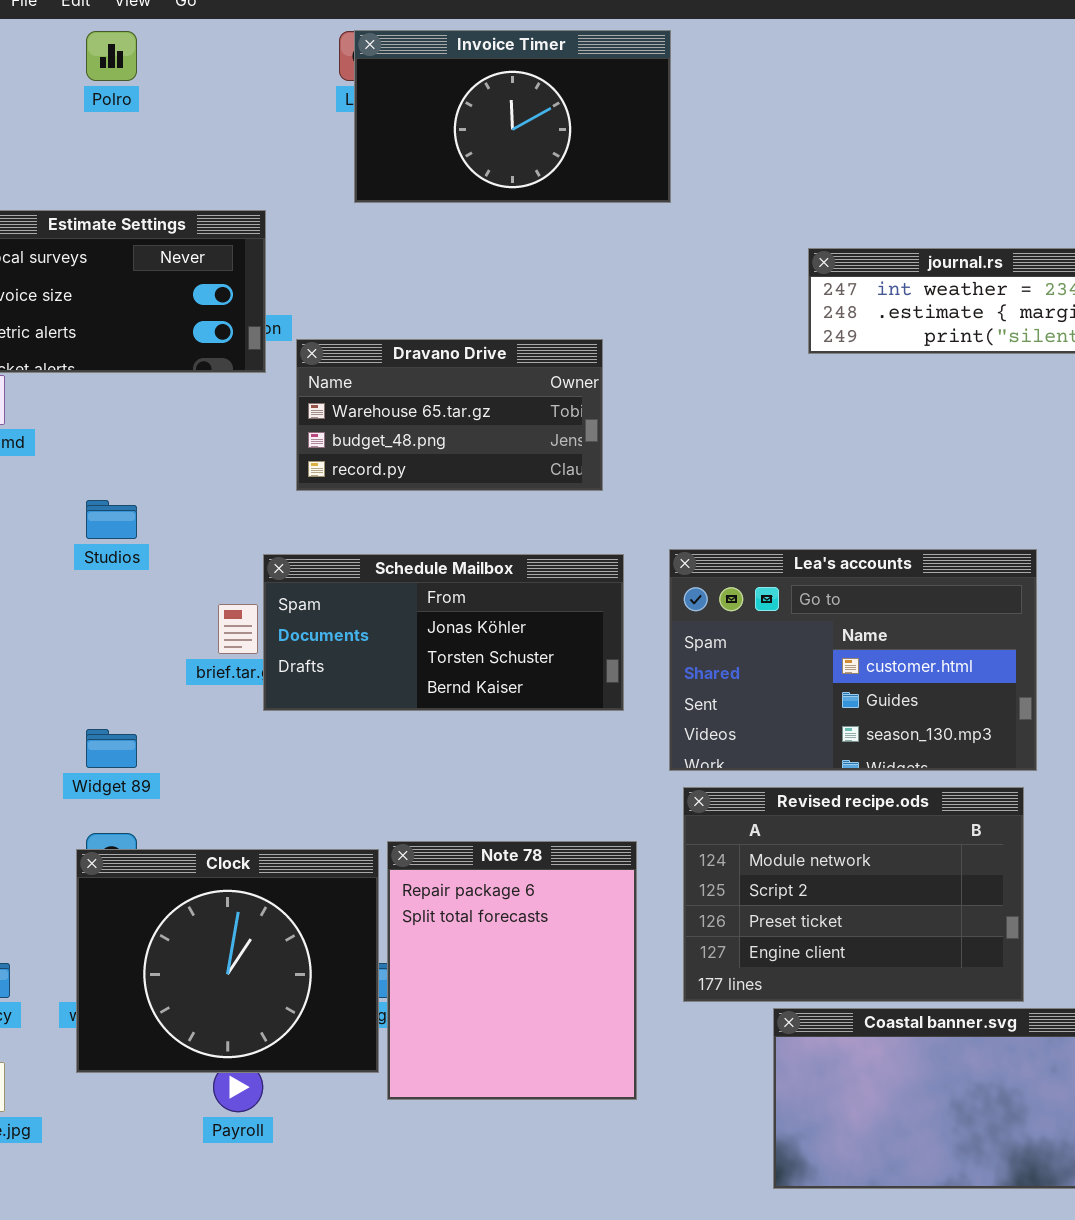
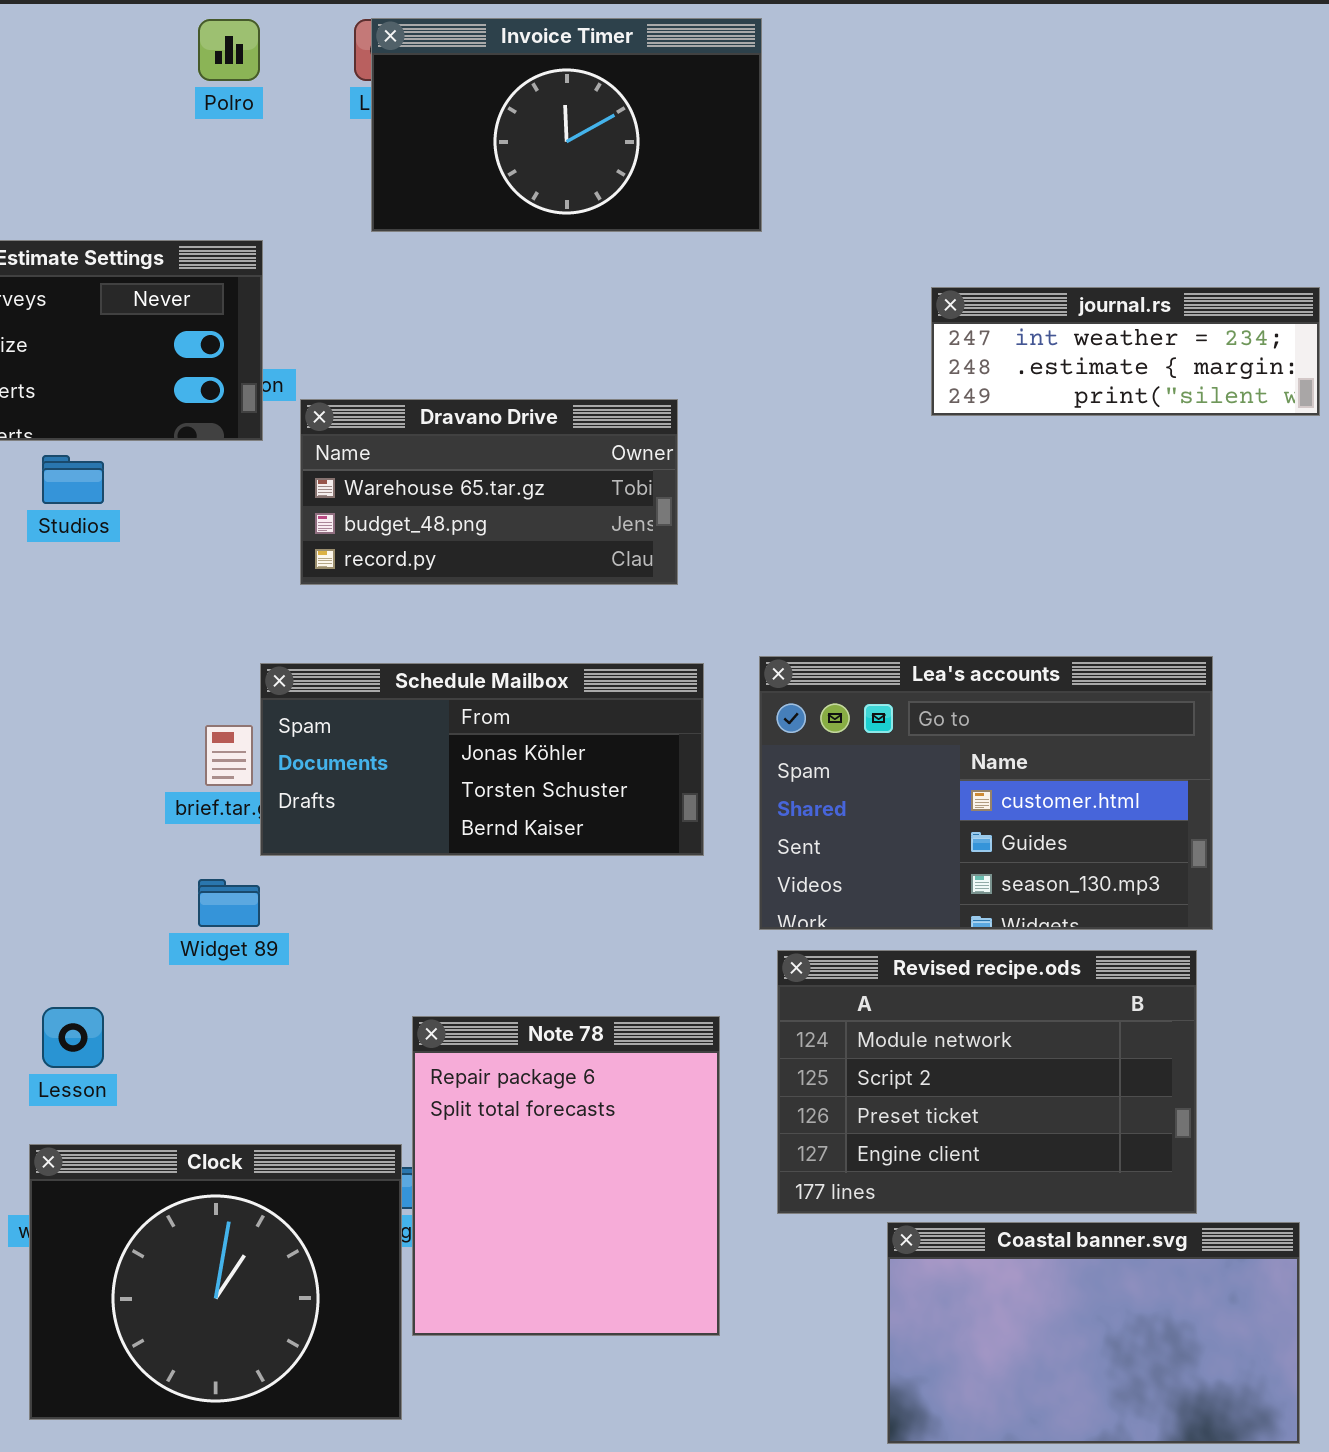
Polro: [86,31,137,81] -> [198,19,260,81], moved
Studios: [86,500,137,539] -> [42,455,104,504], moved
Widget 89: [86,729,137,768] -> [198,879,260,927], moved
Clock: [76,849,379,1073] -> [29,1144,402,1420], moved

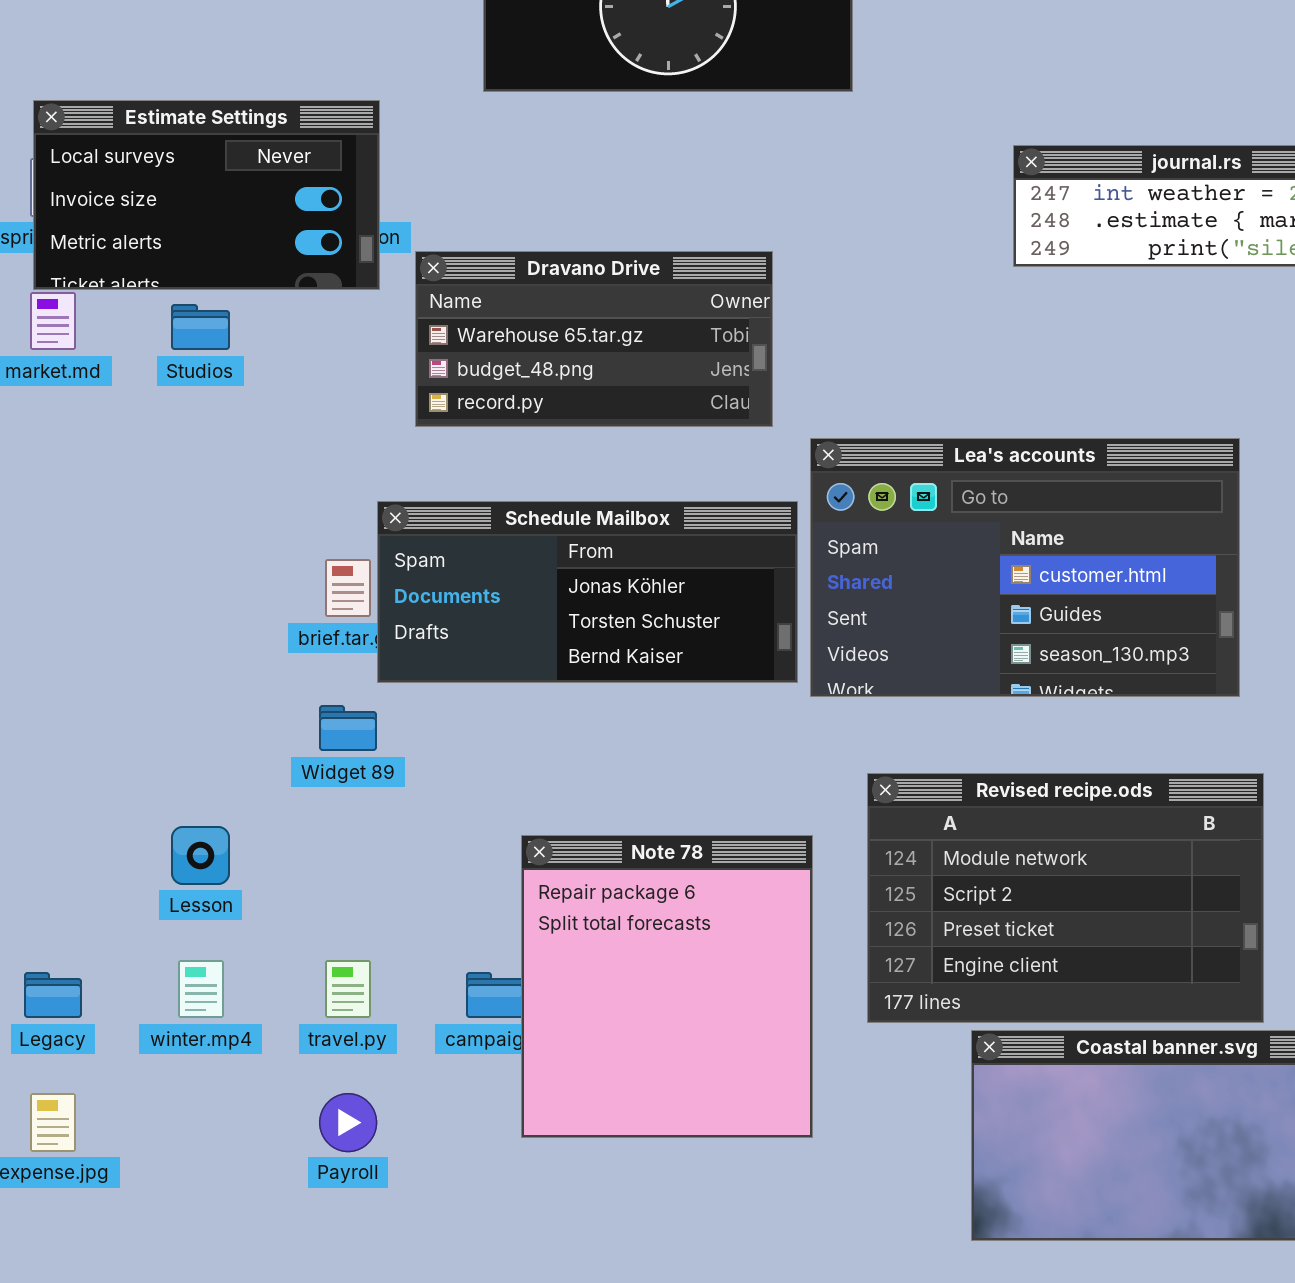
Lea's accounts: [759,656,1213,930] -> [810,438,1240,697], moved
Clock: [29,1144,402,1420] -> none, closed

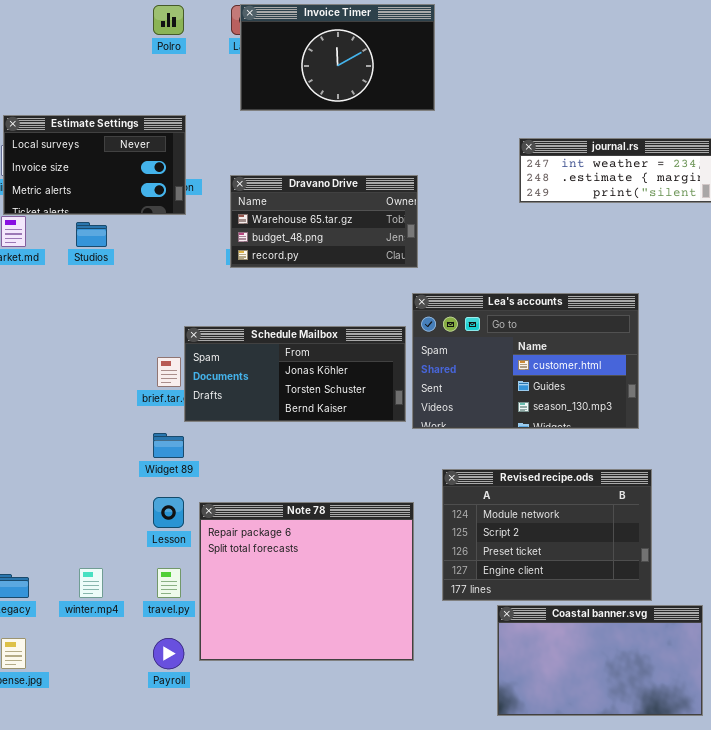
Dravano Drive: [415,251,773,427] -> [230,175,418,268], moved
Lesson: [171,826,230,885] -> [153,497,184,528], moved
Note 78: [521,835,813,1138] -> [199,502,414,661], resized

